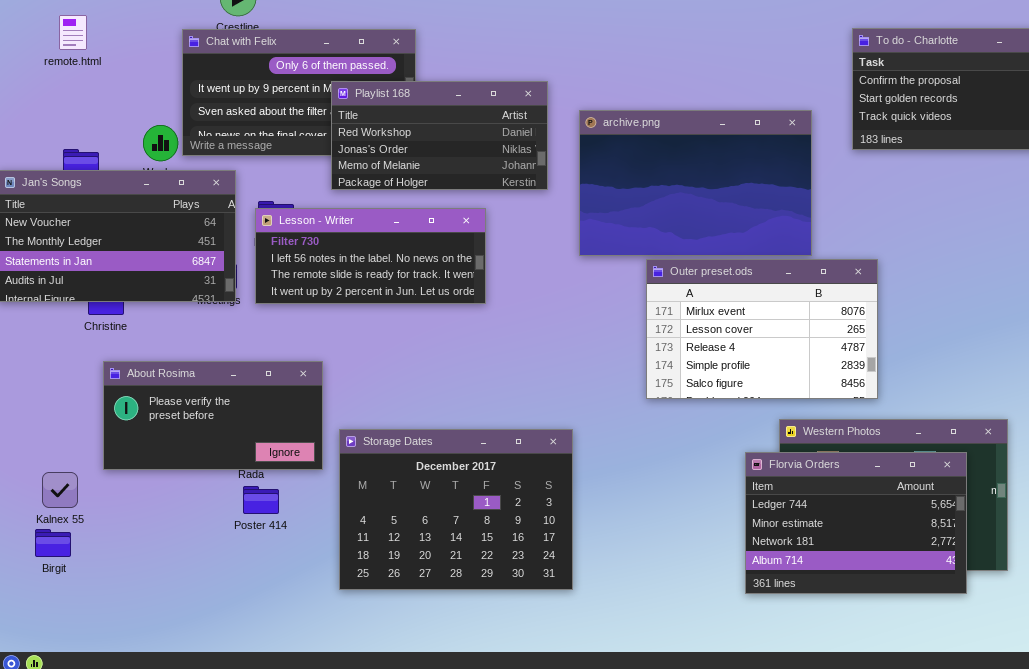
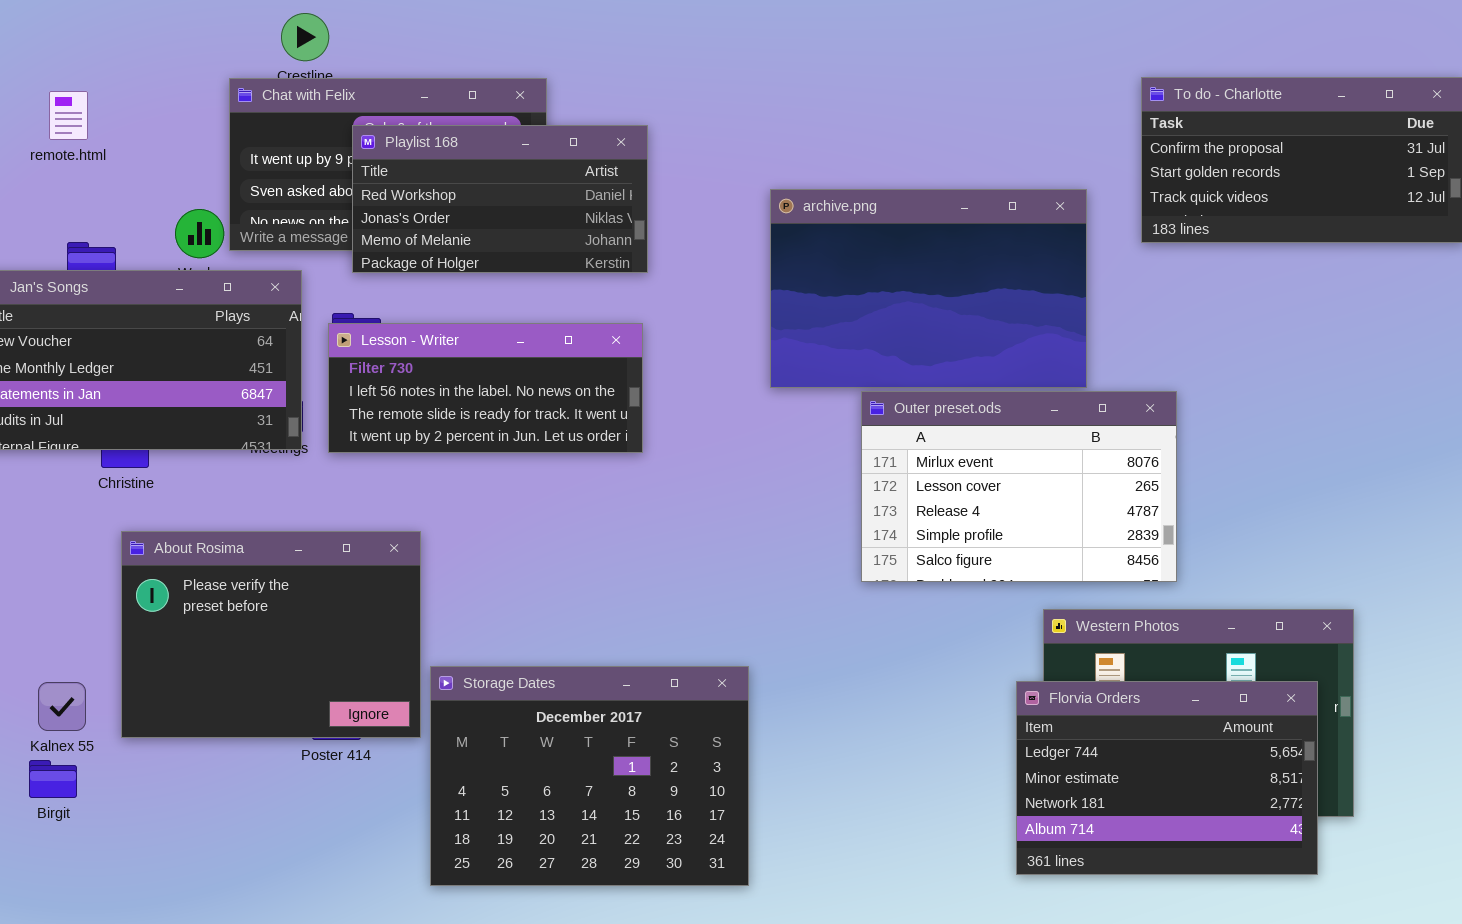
remote.html: [59,15,87,50] -> [49,91,88,140], moved
Playlist 168: [331,81,548,190] -> [352,125,648,273], moved
About Rosima: [103,361,323,470] -> [121,531,421,738], resized
Storage Dates: [339,429,573,590] -> [430,666,749,886], moved
Florvia Orders: [745,452,967,594] -> [1016,681,1318,875], moved

